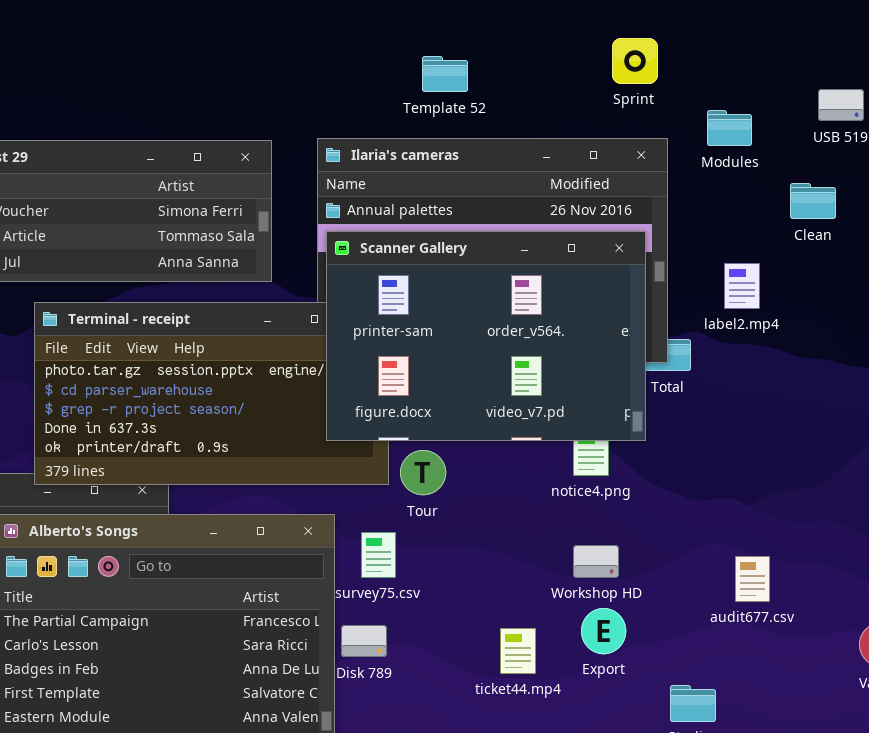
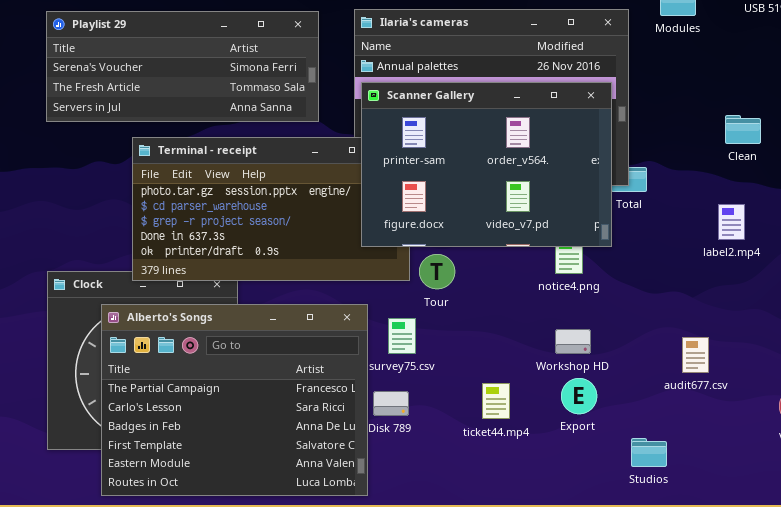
Clean: [790,183,836,219] -> [725,115,761,144], moved
label2.mp4: [724,263,760,309] -> [718,204,745,240], moved
ticket44.mp4: [500,628,536,674] -> [482,383,510,419], moved

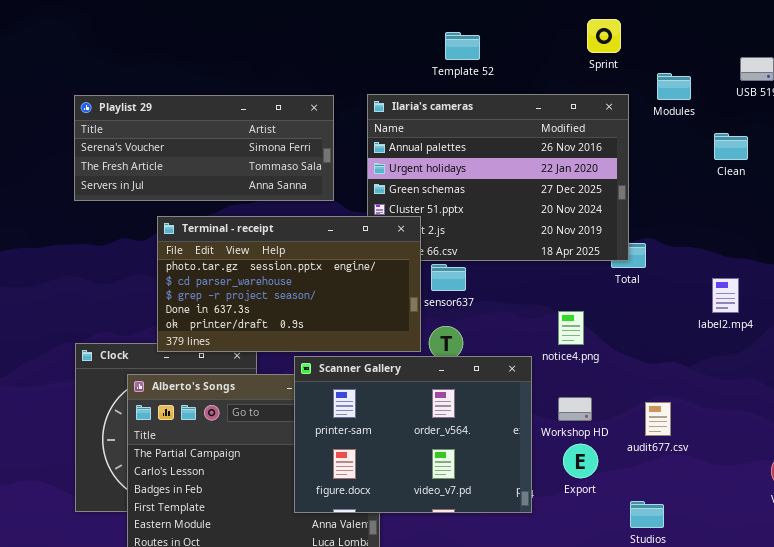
Scanner Gallery: [361,82,612,247] -> [294,356,532,513], moved
Clean: [725,115,761,144] -> [714,133,748,160], moved
audit677.csv: [682,337,709,373] -> [645,402,671,436], moved

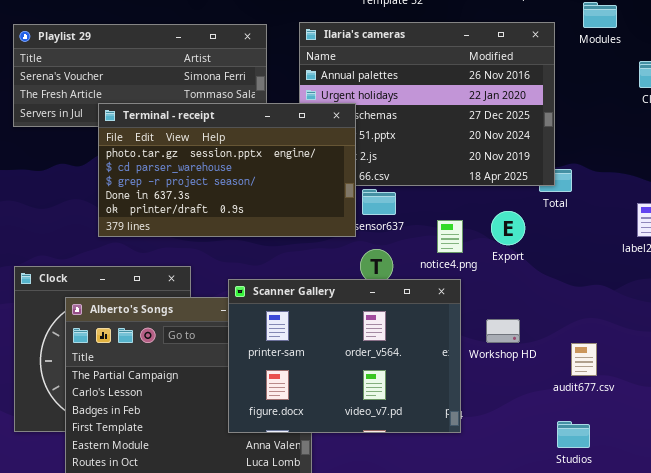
Terminal - receipt: [157,216,421,352] -> [98,103,356,237], moved
notice4.png: [558,311,584,345] -> [437,220,463,253], moved
audit677.csv: [645,402,671,436] -> [571,343,597,376], moved
Export: [563,444,598,478] -> [491,211,525,245], moved

